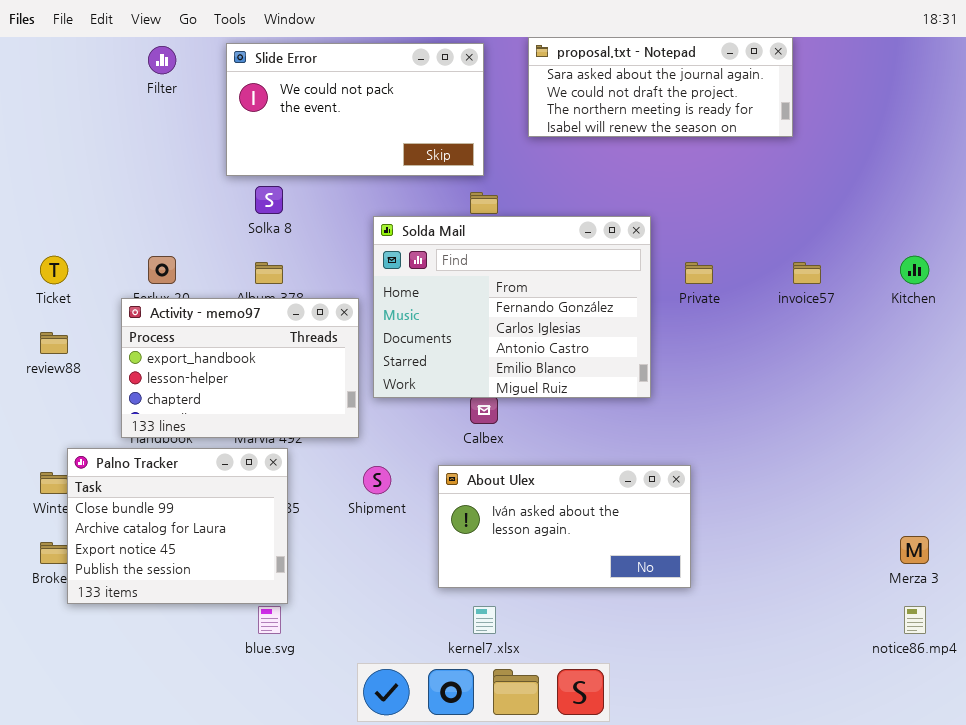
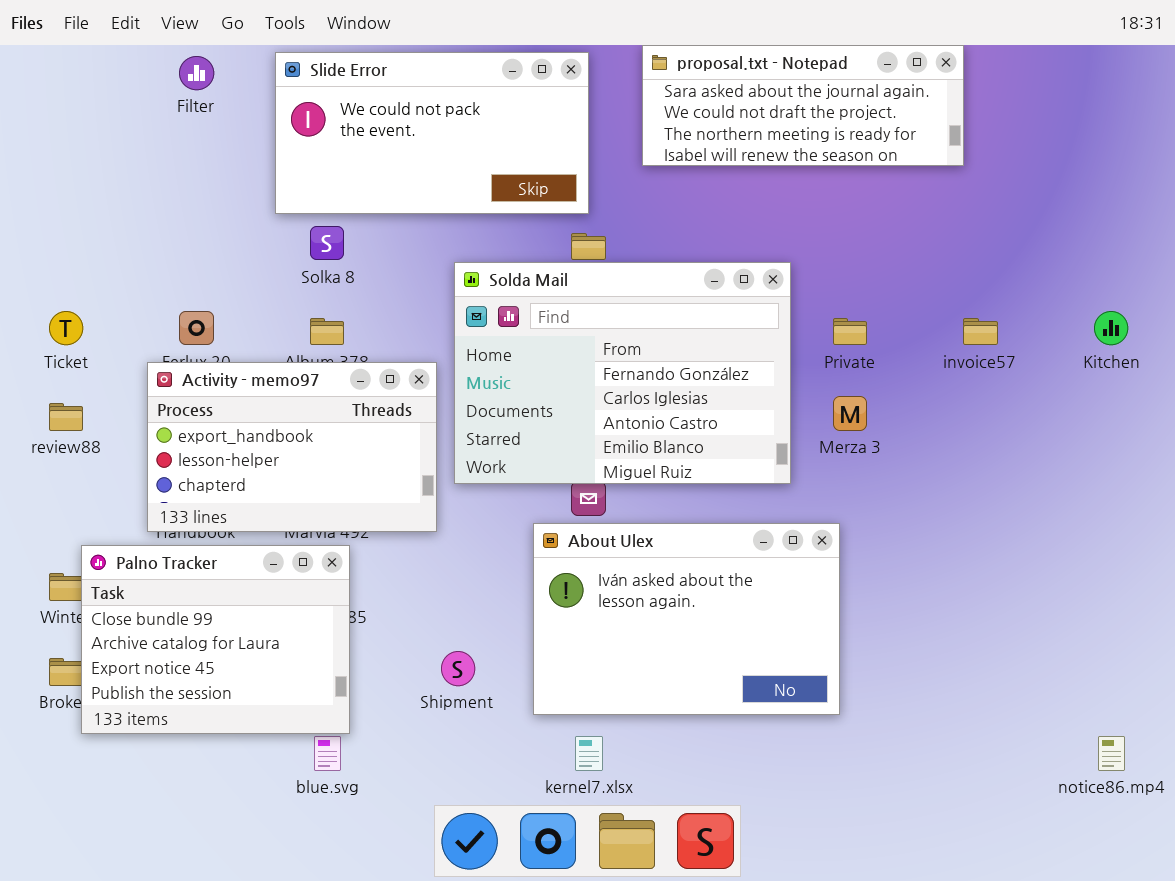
About Ulex: [438,465,691,588] -> [533,523,840,715], resized
Shipment: [363,466,391,494] -> [441,651,475,686], moved
Merza 3: [900,536,929,564] -> [833,396,867,431], moved

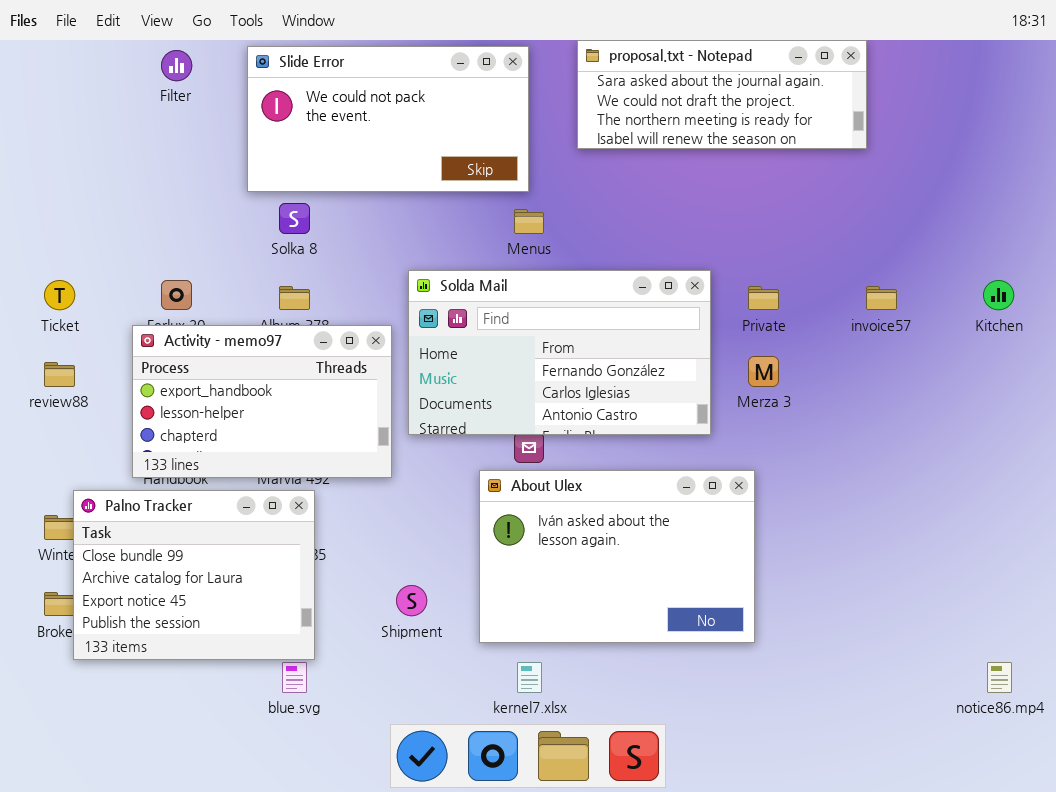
Solda Mail: [454,262,791,484] -> [408,270,711,435], resized

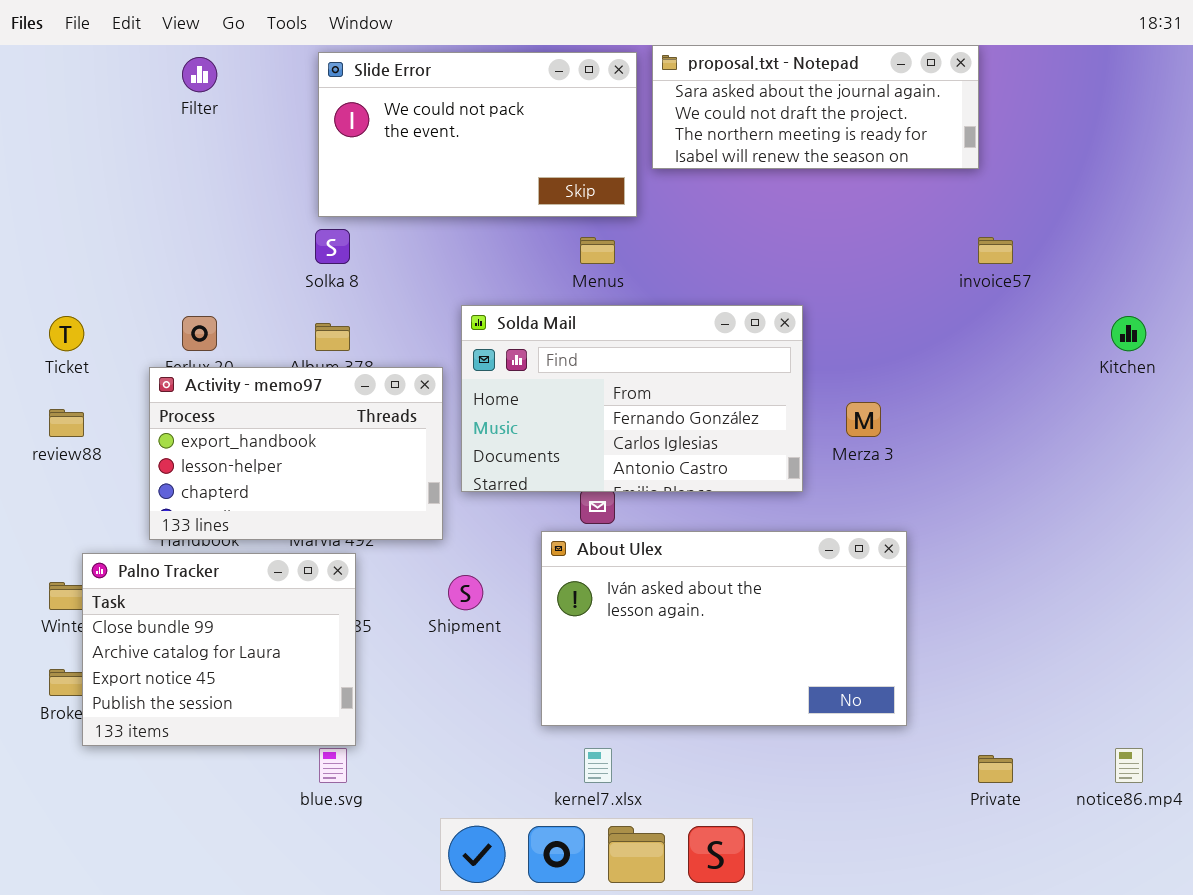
Slide Error: [247,46,529,192] -> [318,52,637,217], moved
Private: [748,286,779,310] -> [978,755,1013,783], moved
invoice57: [866,286,897,310] -> [978,237,1013,264], moved
About Ulex: [479,470,755,643] -> [541,531,907,726], resized
Shipment: [396,585,427,616] -> [448,575,483,610], moved

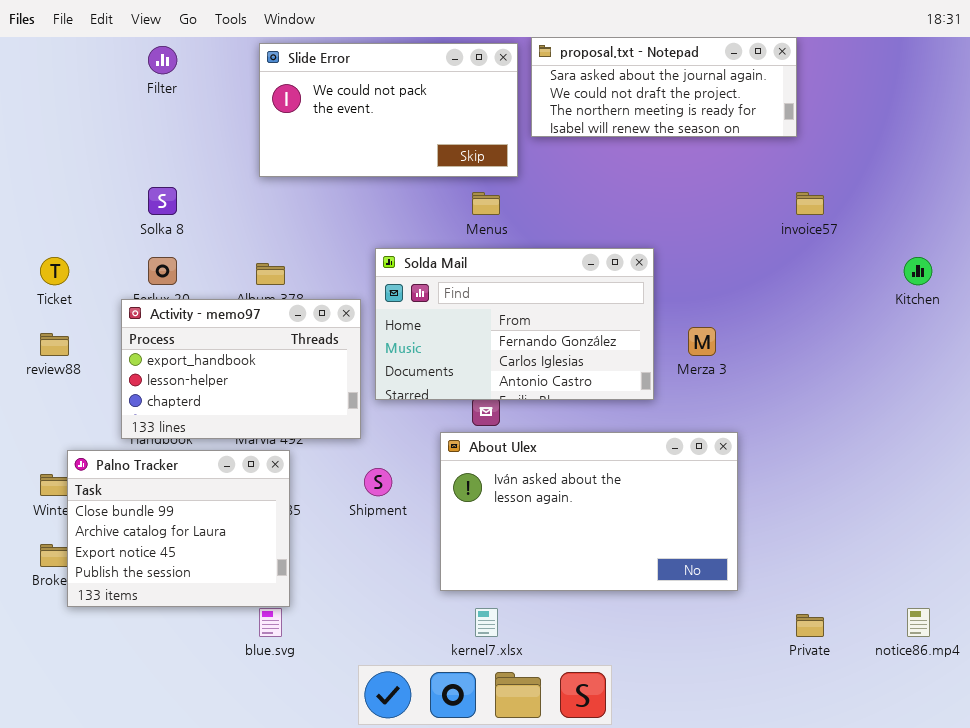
Solka 8: [315,229,350,264] -> [148,187,177,215], moved

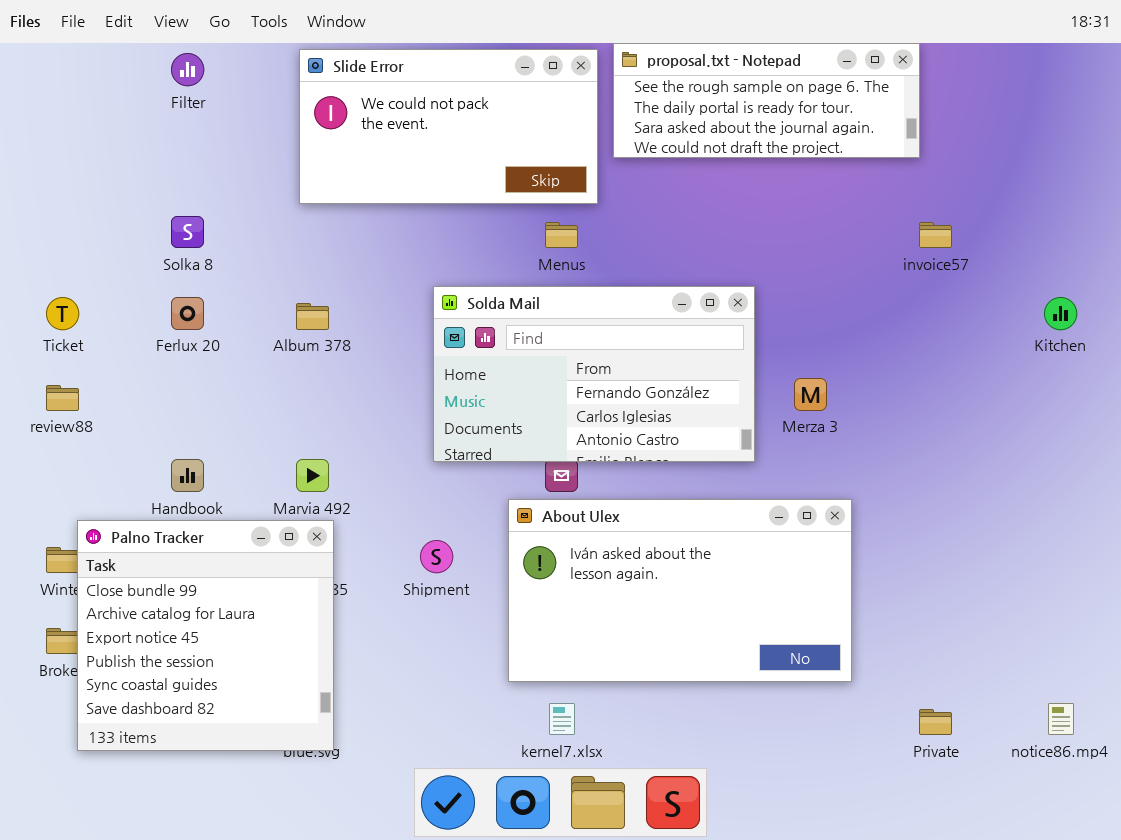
proposal.txt - Notepad: [531,37,797,137] -> [613,43,920,158], scrolled up 2 rows
Activity - memo97: [121,299,361,439] -> none, closed
Palno Tracker: [67,450,290,607] -> [77,520,334,751], resized

